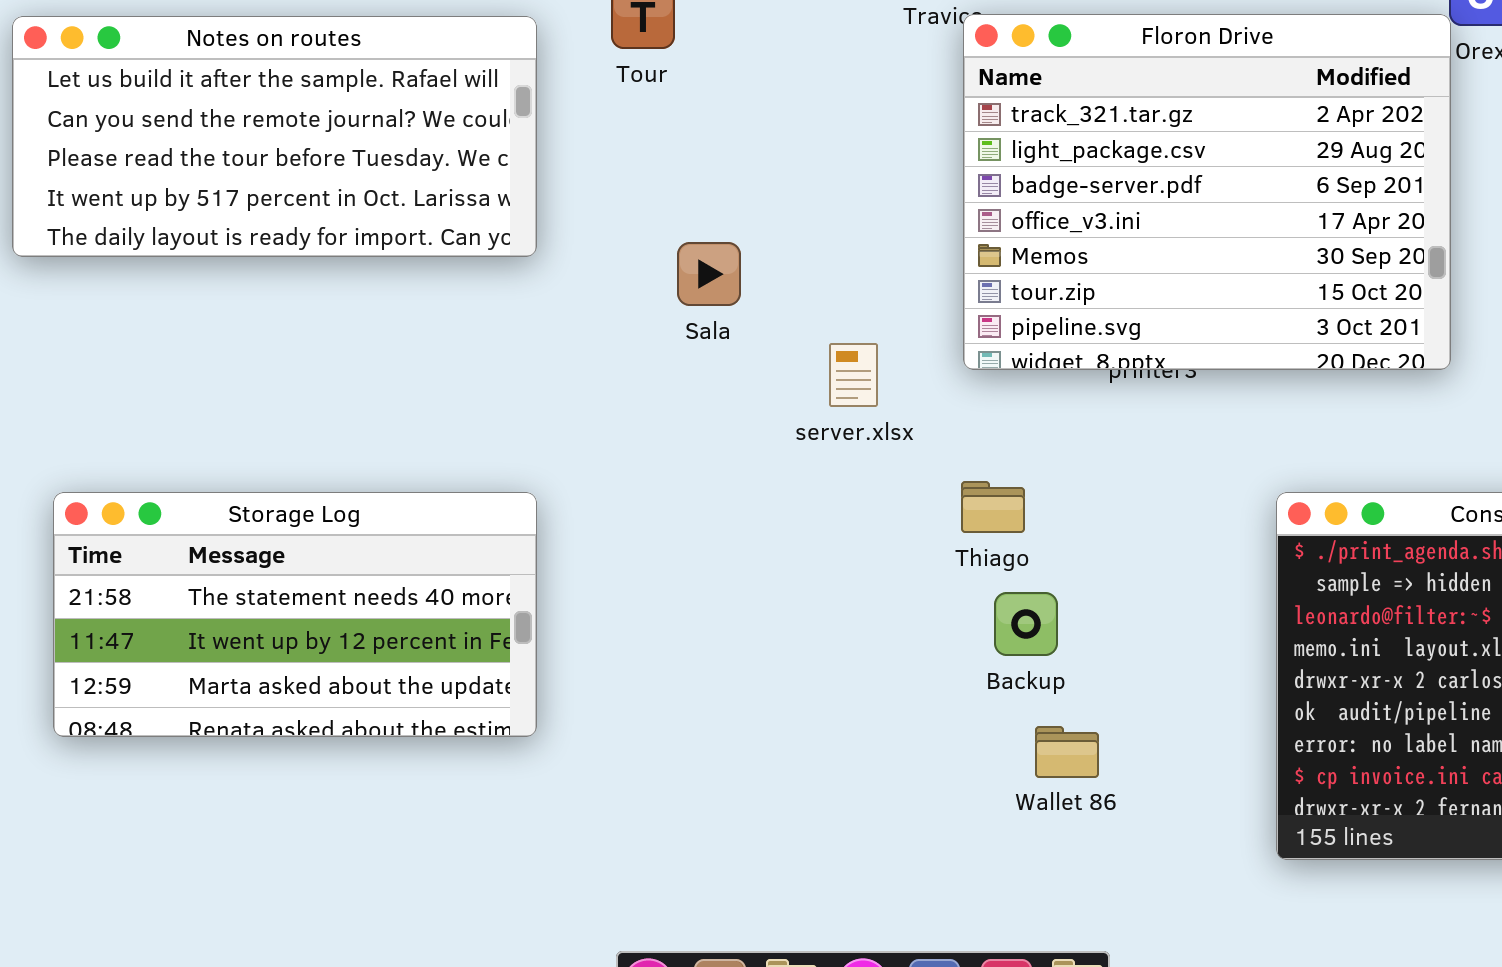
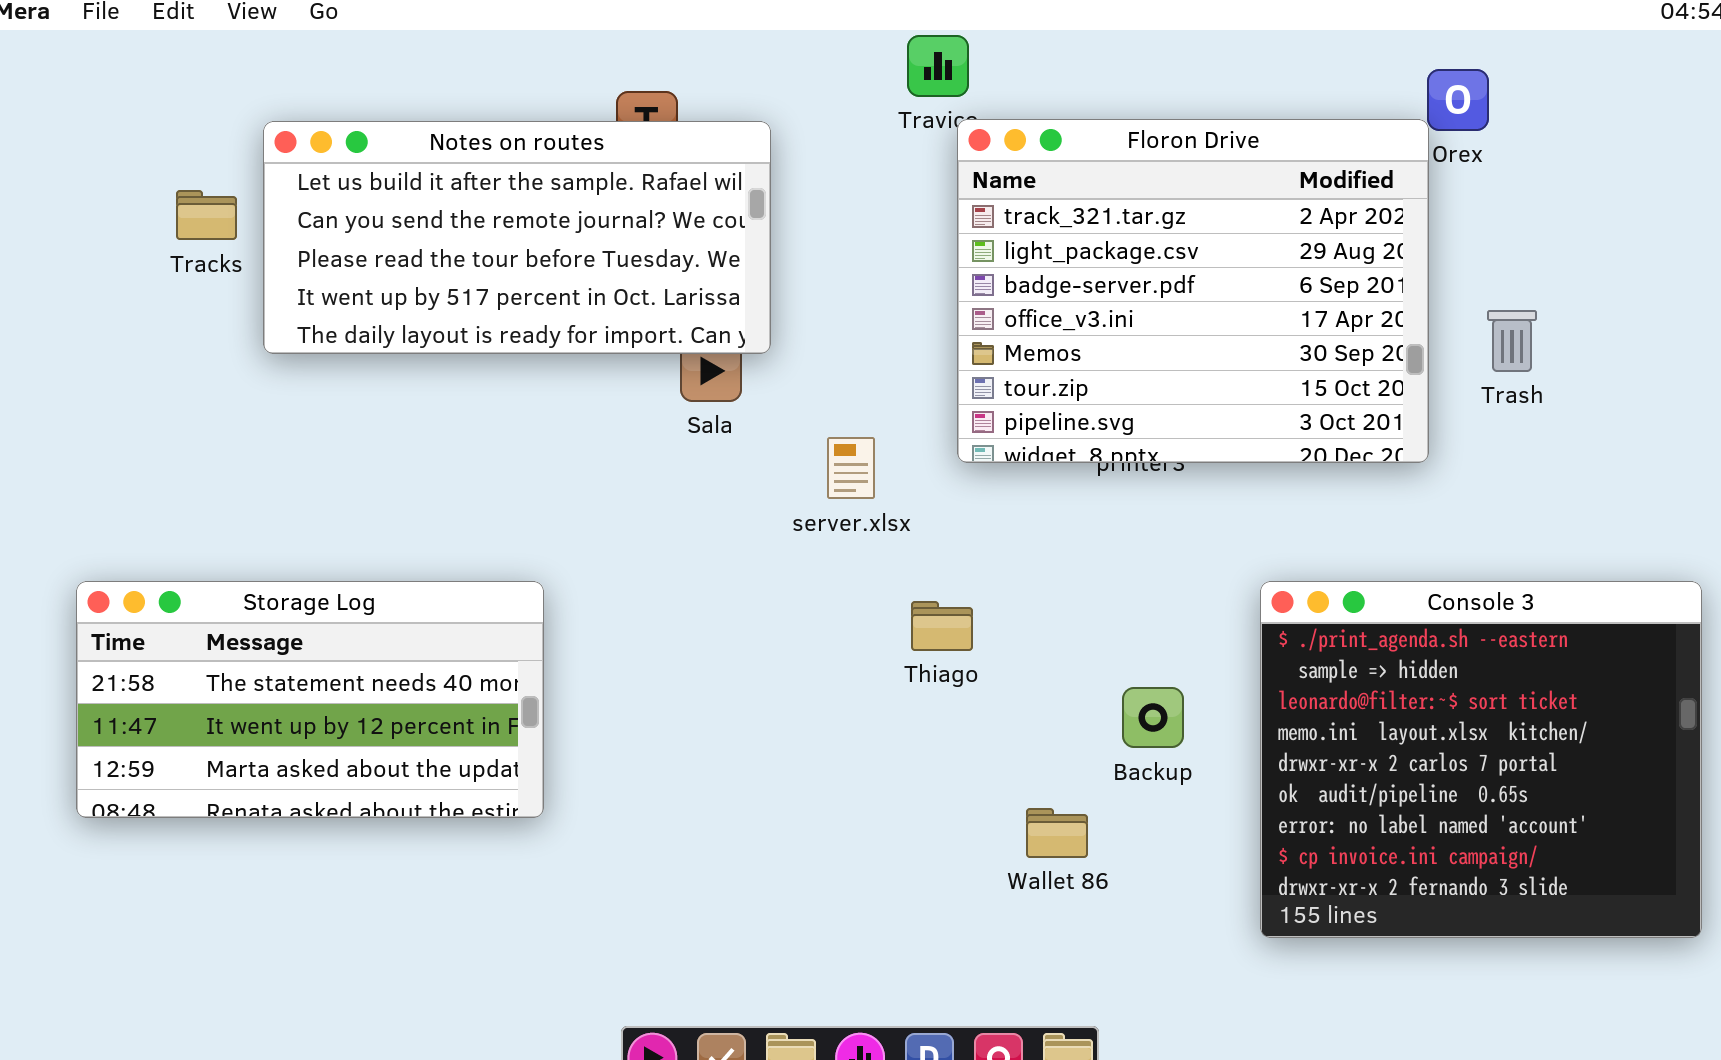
Notes on routes: [12,16,537,257] -> [263,121,771,354], moved
Thiago: [961,481,1025,533] -> [911,601,973,651], moved
Backup: [994,592,1058,656] -> [1122,687,1184,748], moved

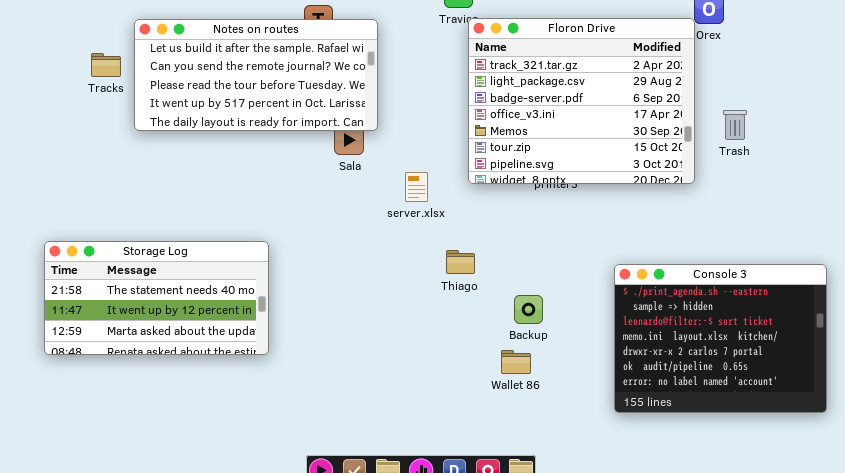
Console 3: [1260,581,1702,938] -> [614,264,827,413], resized
Backup: [1122,687,1184,748] -> [514,295,543,324], moved

